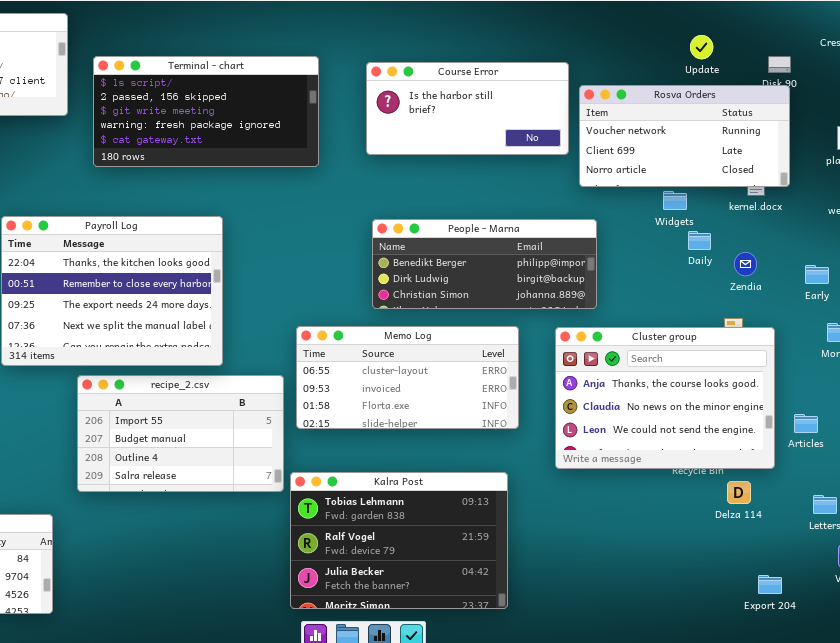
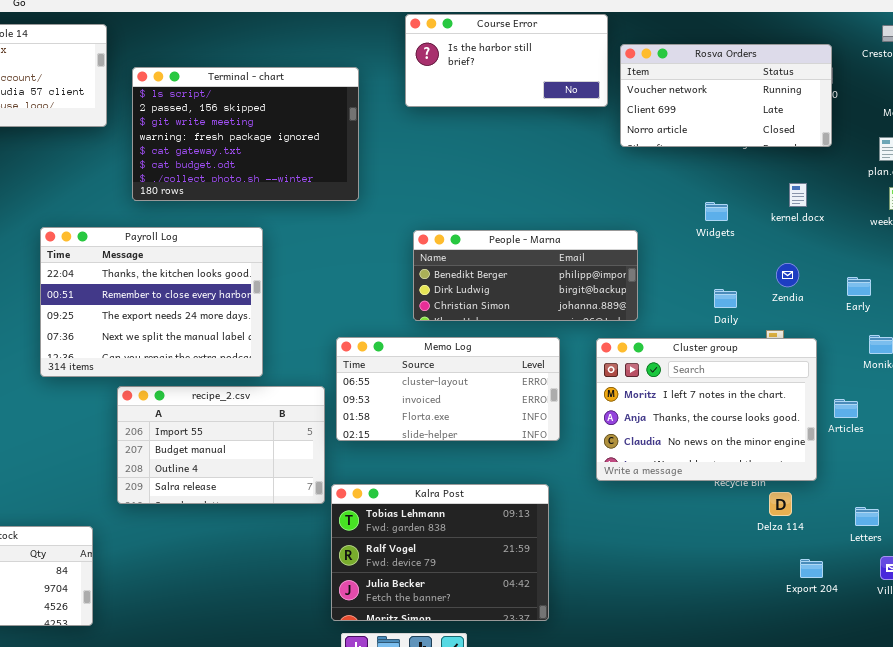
Terminal - chart: [93,56,319,167] -> [132,67,359,201], resized
Course Error: [366,62,569,155] -> [405,14,608,107], moved
Rosva Orders: [579,85,790,187] -> [620,44,832,147], moved
Daily: [688,231,711,250] -> [714,289,737,308], moved
Cluster group: [555,327,775,469] -> [596,338,817,481], scrolled up 1 row
Articles: [794,414,818,433] -> [834,399,858,418], moved
Export 204: [758,575,782,594] -> [800,559,823,578], moved

